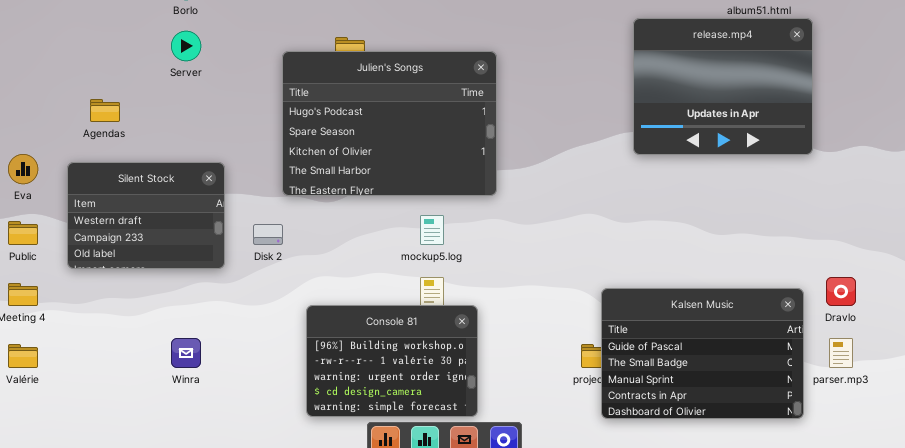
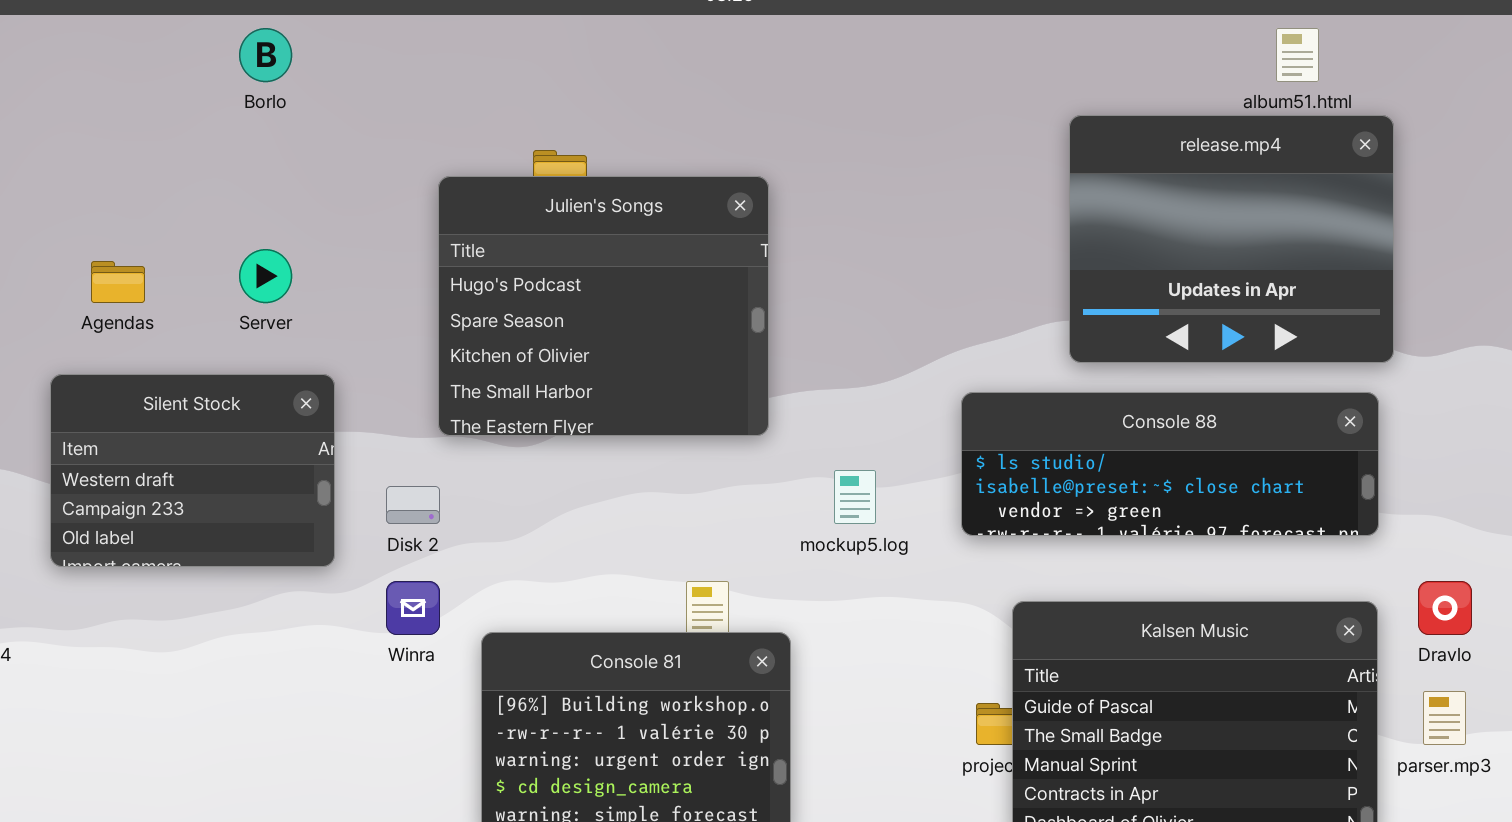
Server: [171,31,201,61] -> [239,249,292,303], moved
Julien's Songs: [282,51,497,196] -> [438,176,769,436], resized
Console 88: none -> [961,392,1379,536], opened
mockup5.log: [420,215,444,245] -> [834,470,876,524], moved
Winra: [171,338,201,368] -> [386,581,440,635], moved

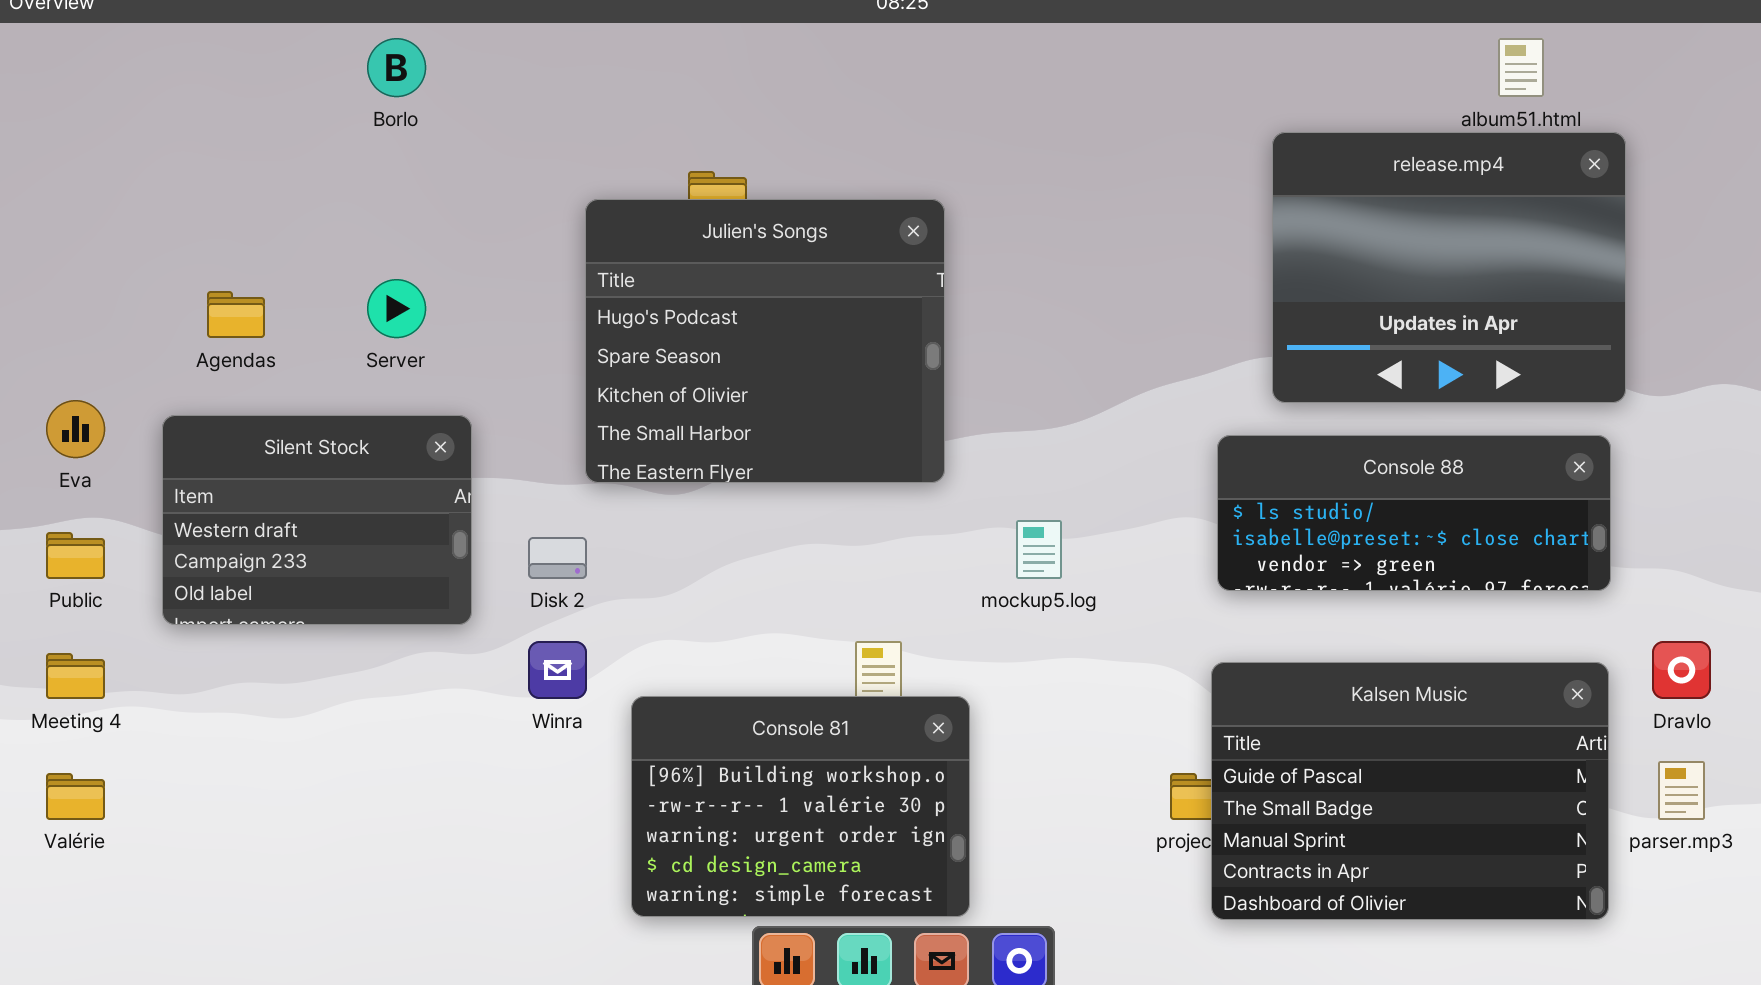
Console 88: [961,392,1379,536] -> [1217,435,1611,591], resized

